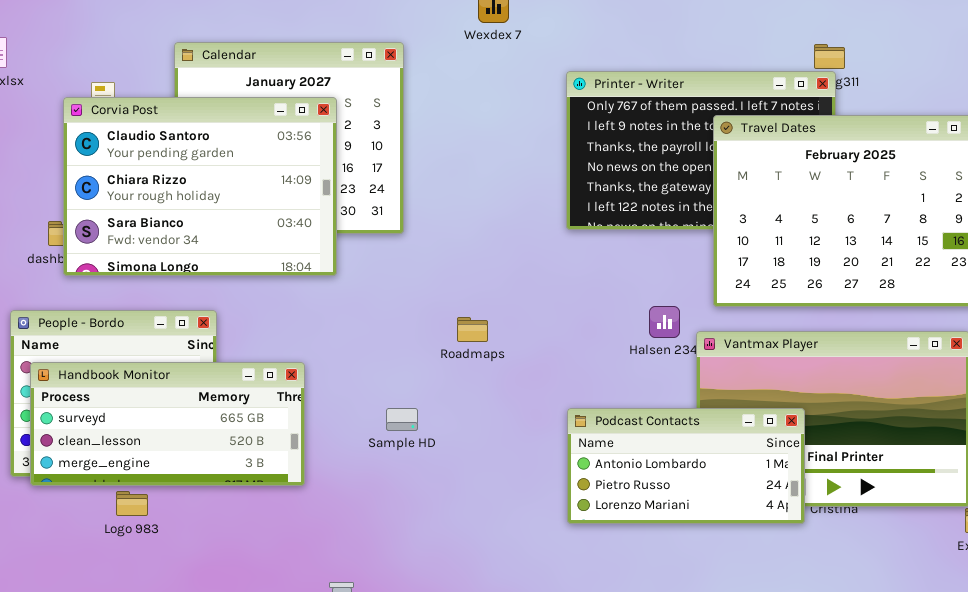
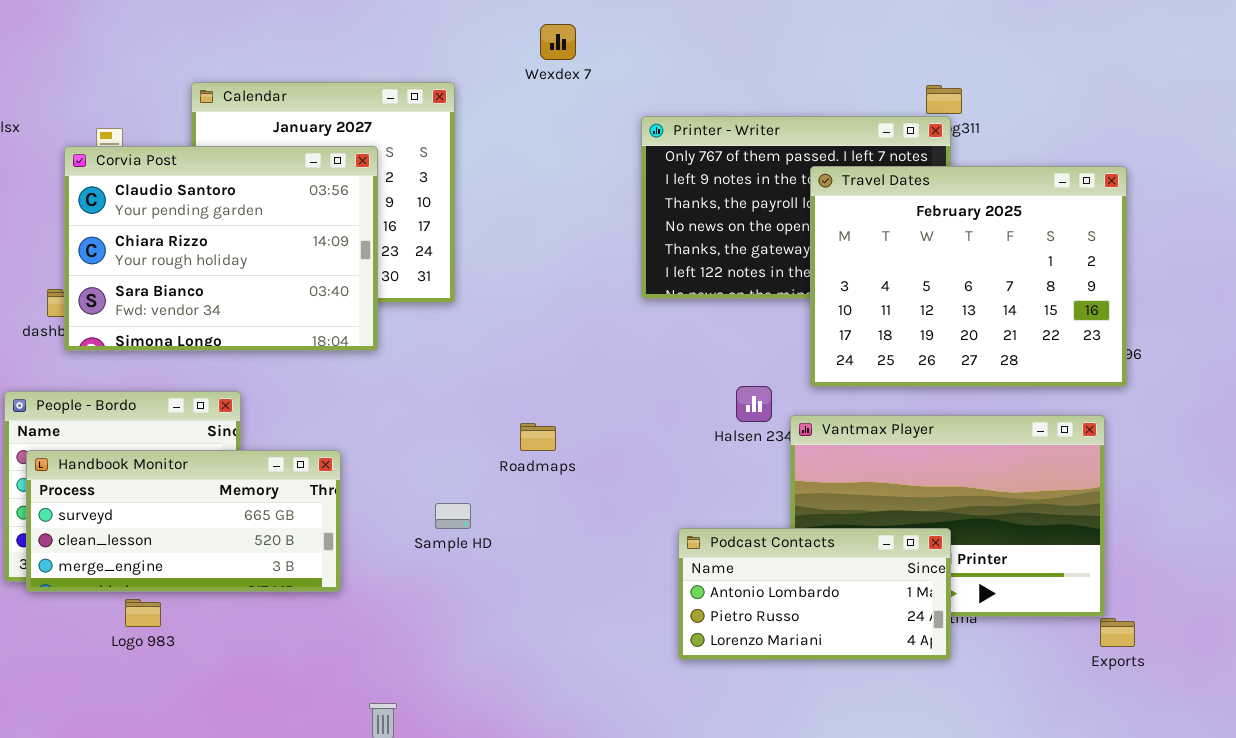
Roadmaps: [457,317,488,342] -> [520,423,556,451], moved
Podcast Contacts: [567,408,805,524] -> [678,528,951,660], moved

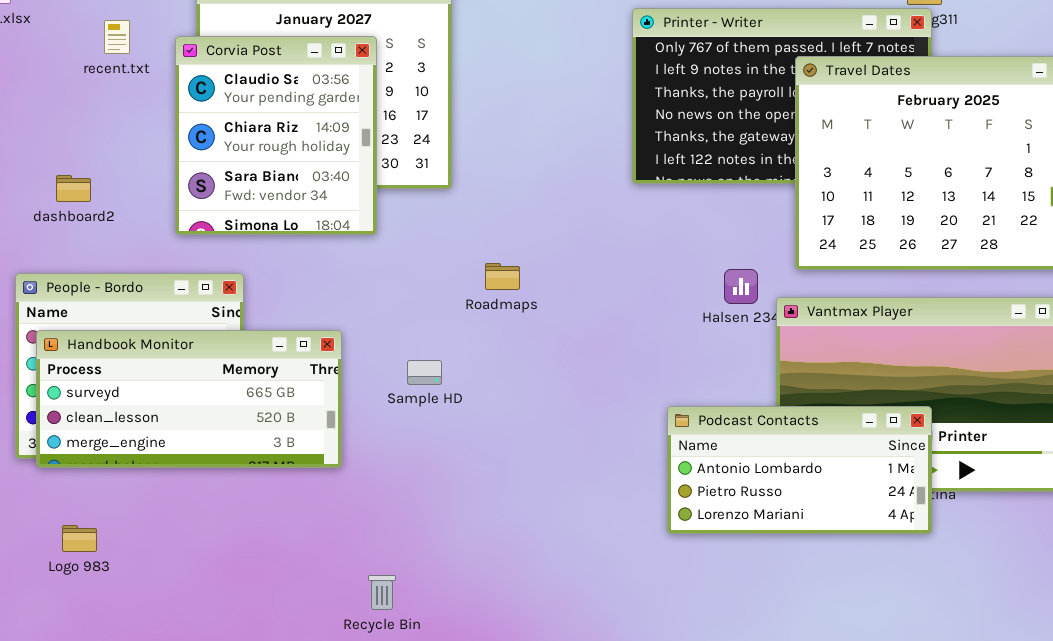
Corvia Post: [64,146,378,351] -> [175,36,377,235], resized
Roadmaps: [520,423,556,451] -> [485,263,520,290], moved
Sample HD: [435,503,471,529] -> [407,360,442,385], moved
Logo 983: [125,599,161,627] -> [62,525,97,552], moved

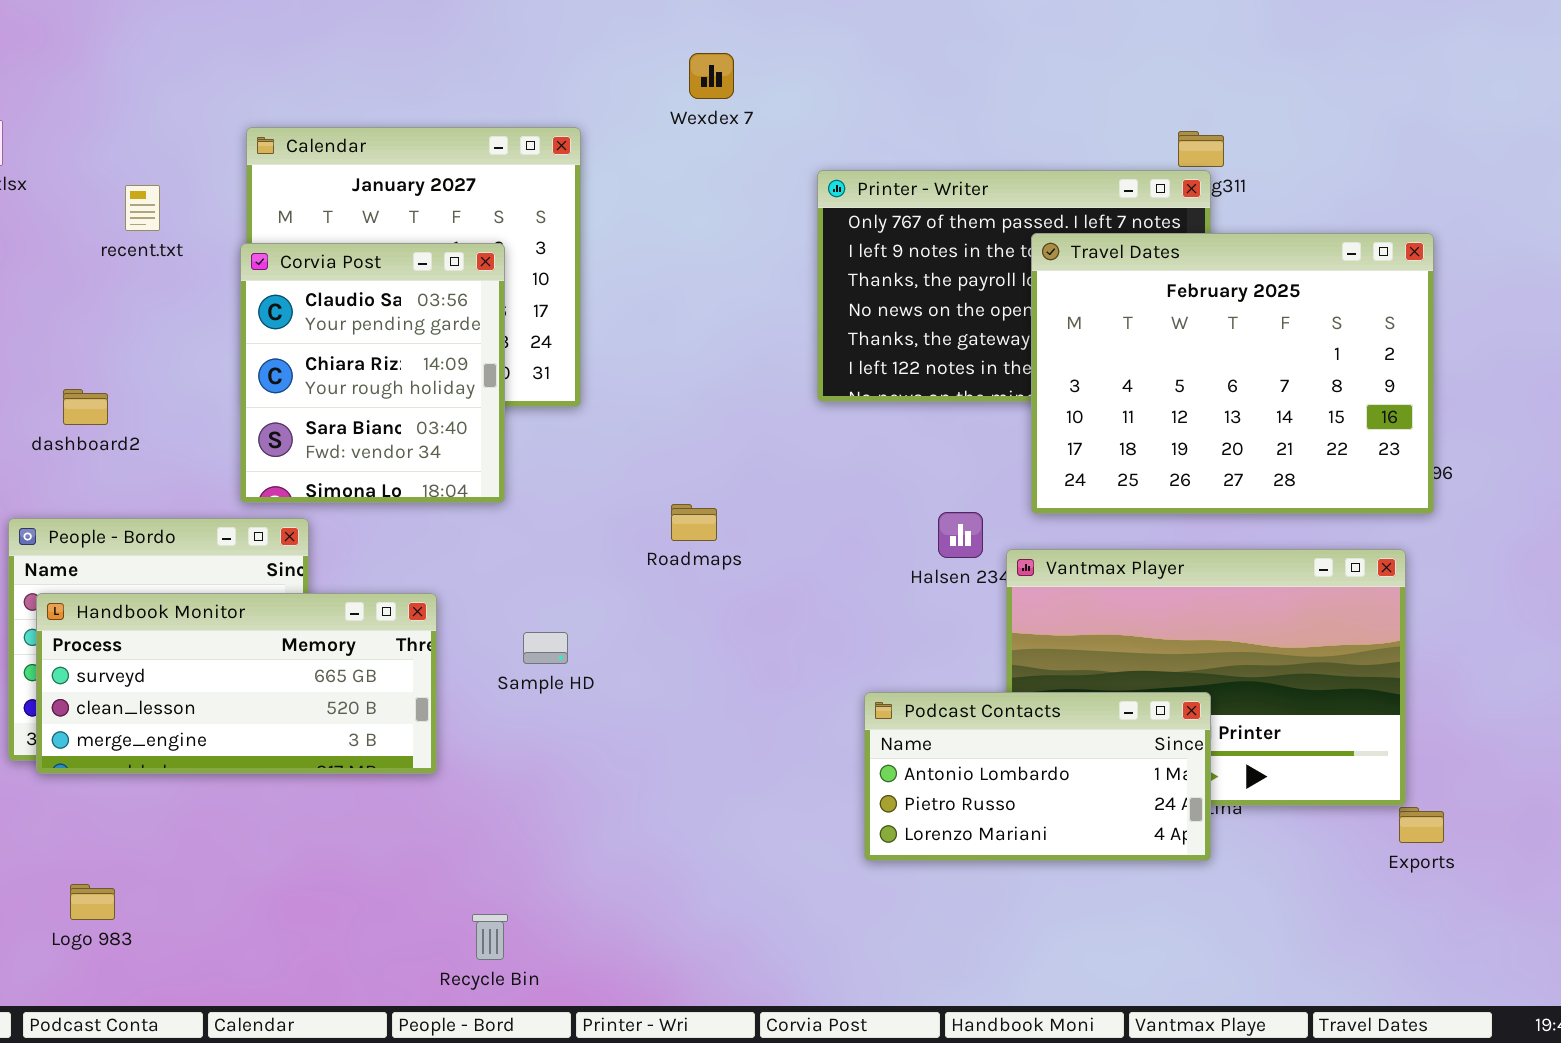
Corvia Post: [175,36,377,235] -> [240,243,505,503], moved
Roadmaps: [485,263,520,290] -> [671,504,717,541], moved
Logo 983: [62,525,97,552] -> [70,884,115,920], moved

